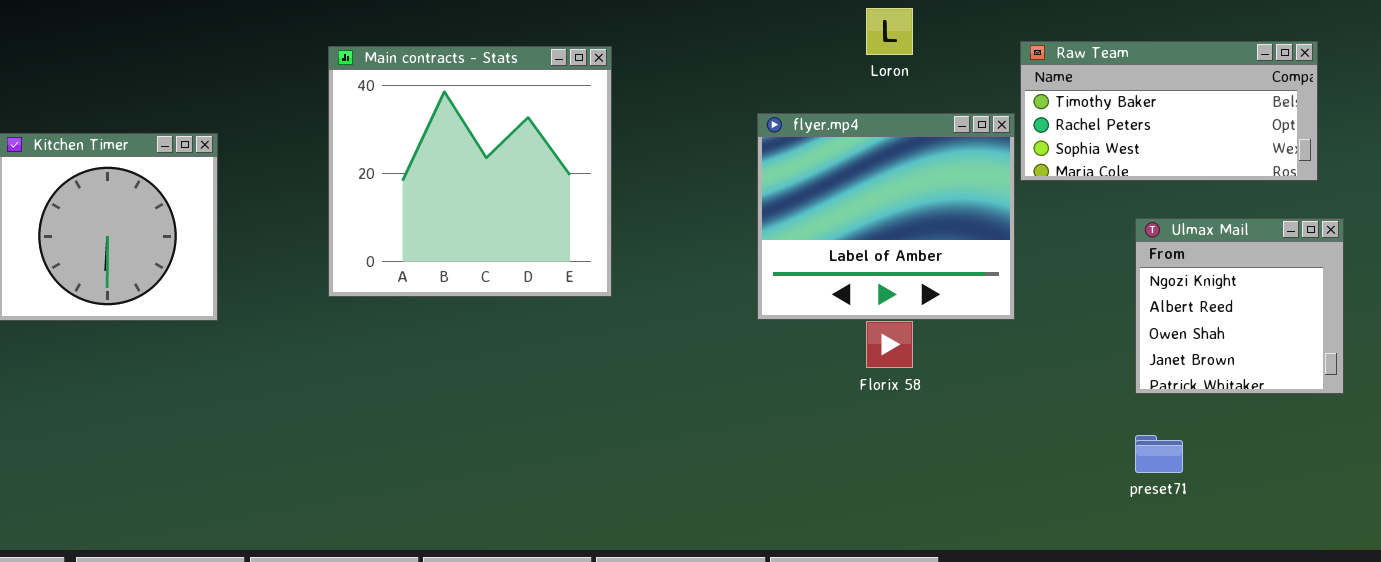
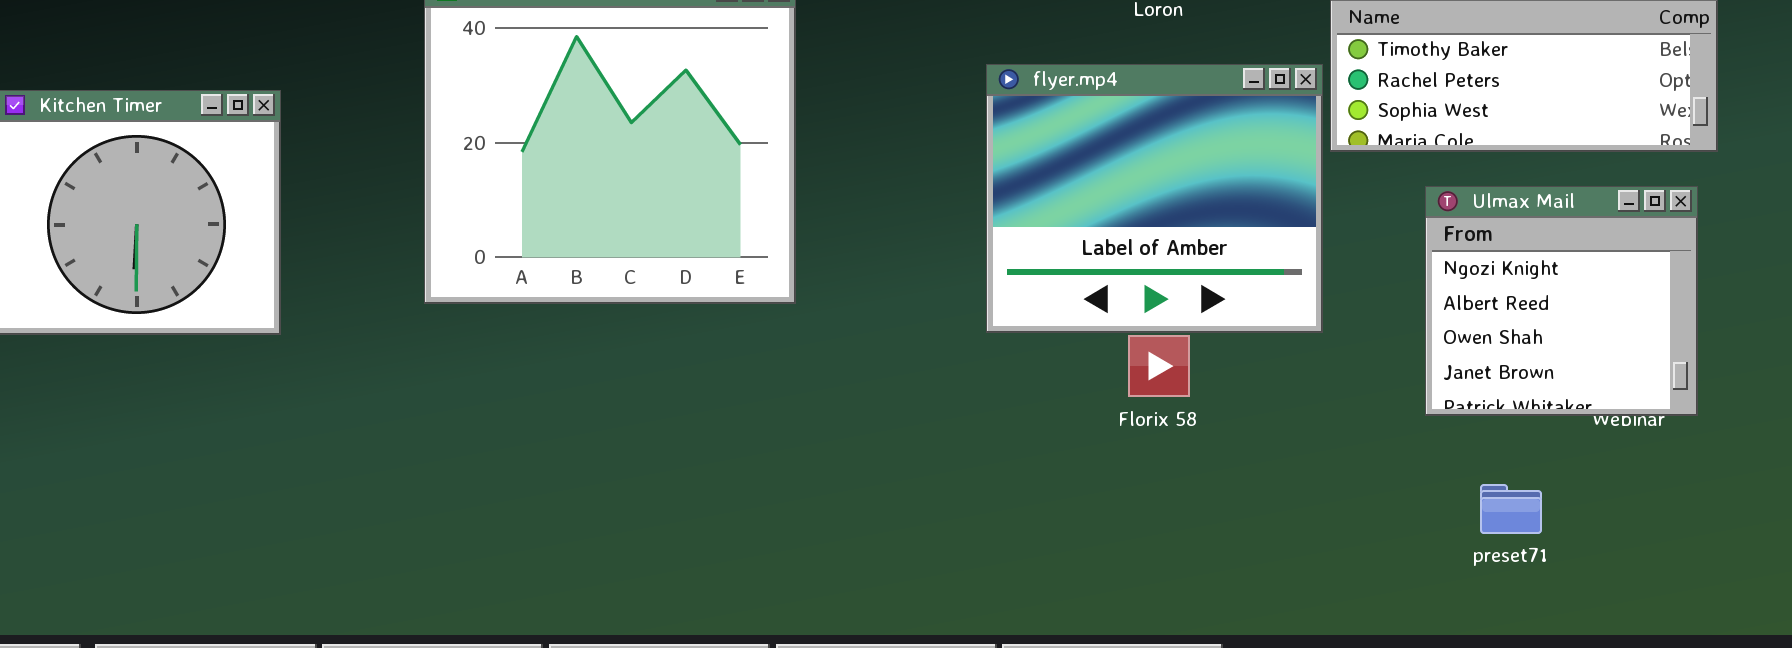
Ulmax Mail: [1135,218,1344,394] -> [1425,186,1698,416], moved

